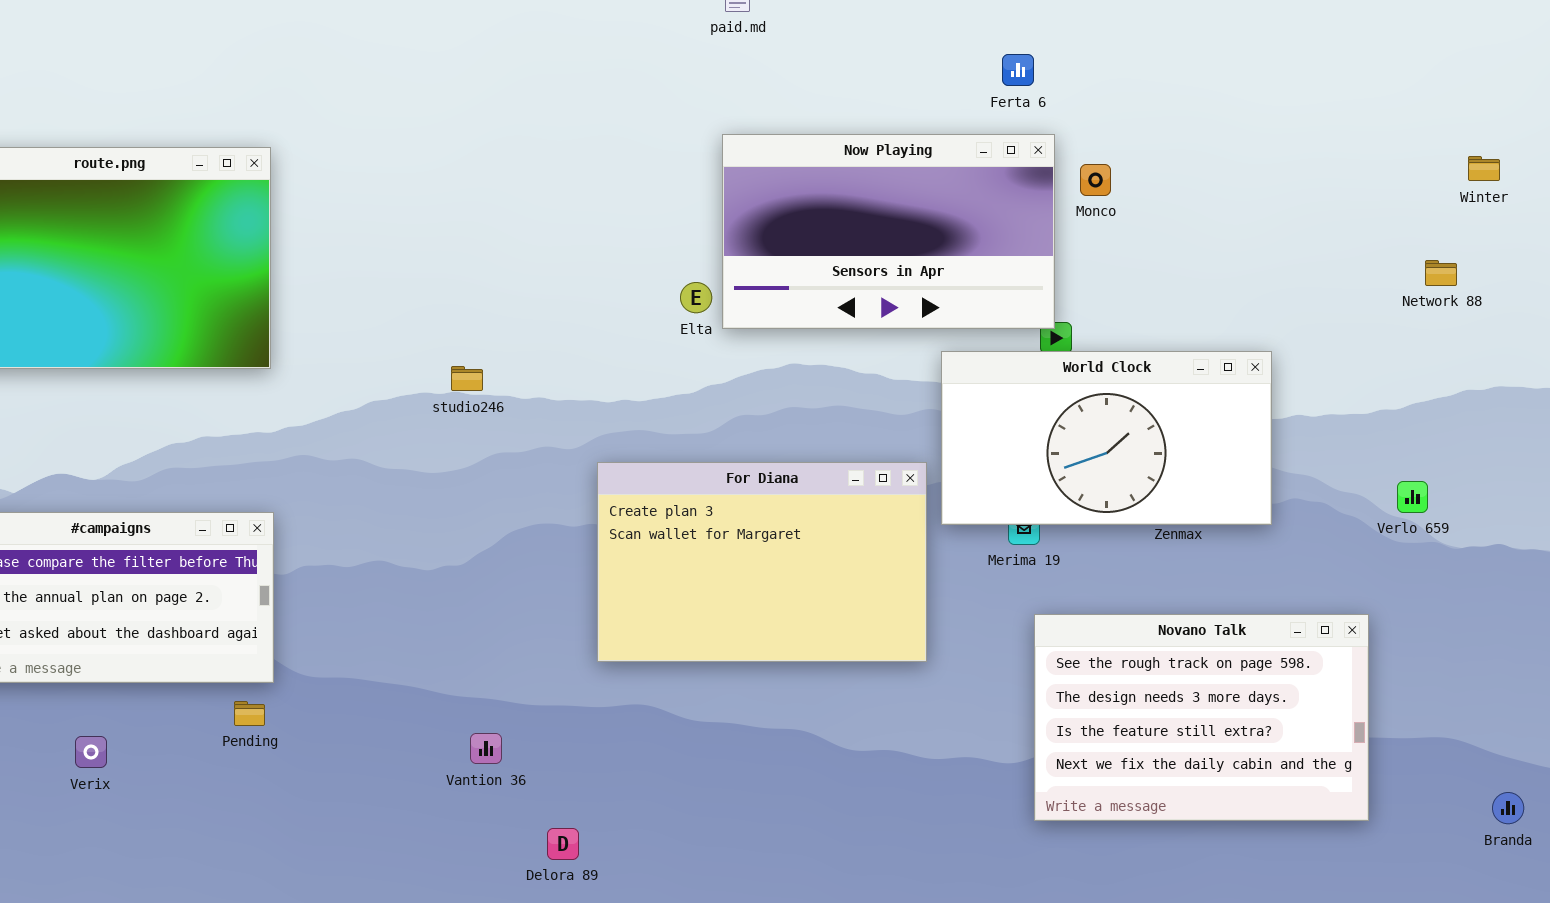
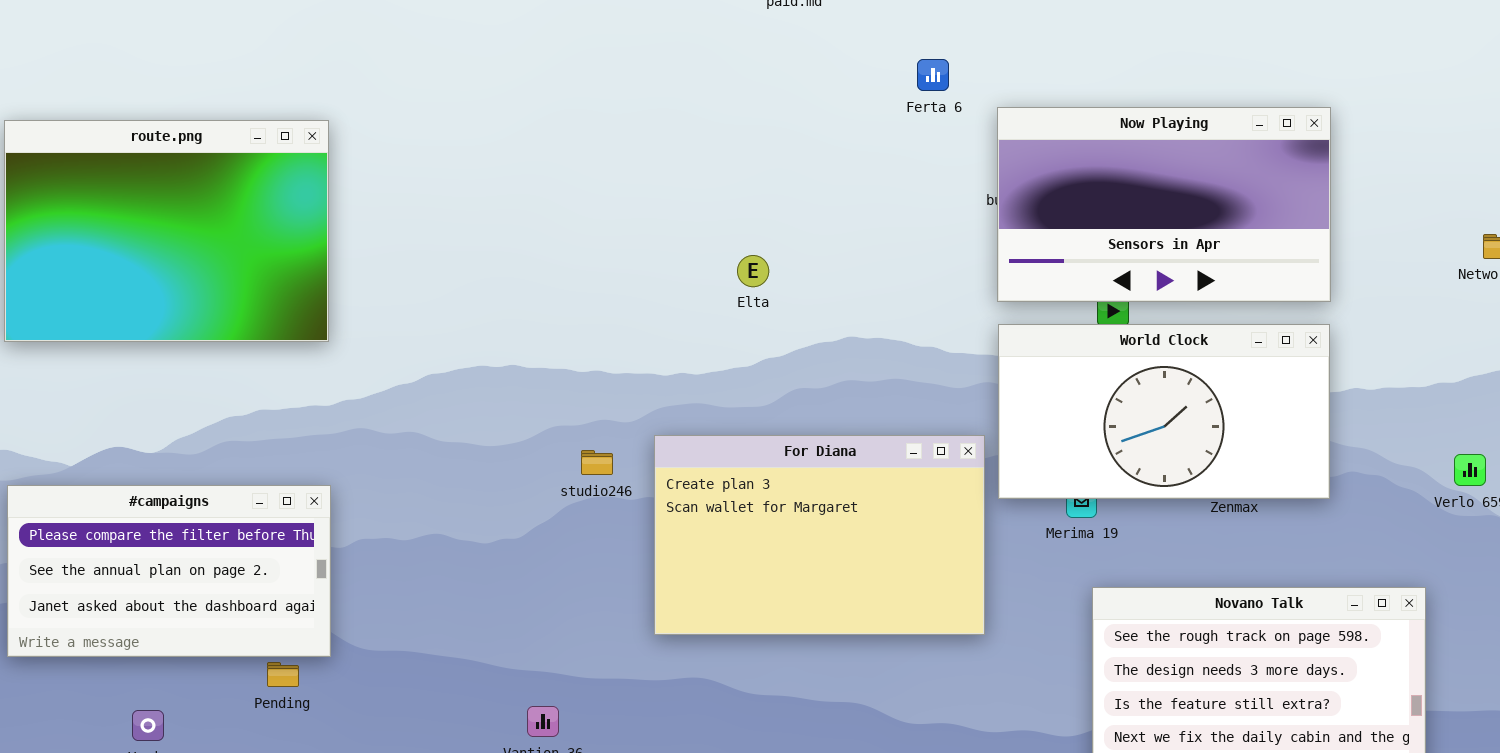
Ferta 6: [1002,54,1034,86] -> [917,59,949,91], moved
Now Playing: [722,134,1055,329] -> [997,107,1331,302], moved
studio246: [451,366,483,391] -> [581,450,613,475], moved
Pending: [234,701,265,726] -> [267,662,299,687], moved

